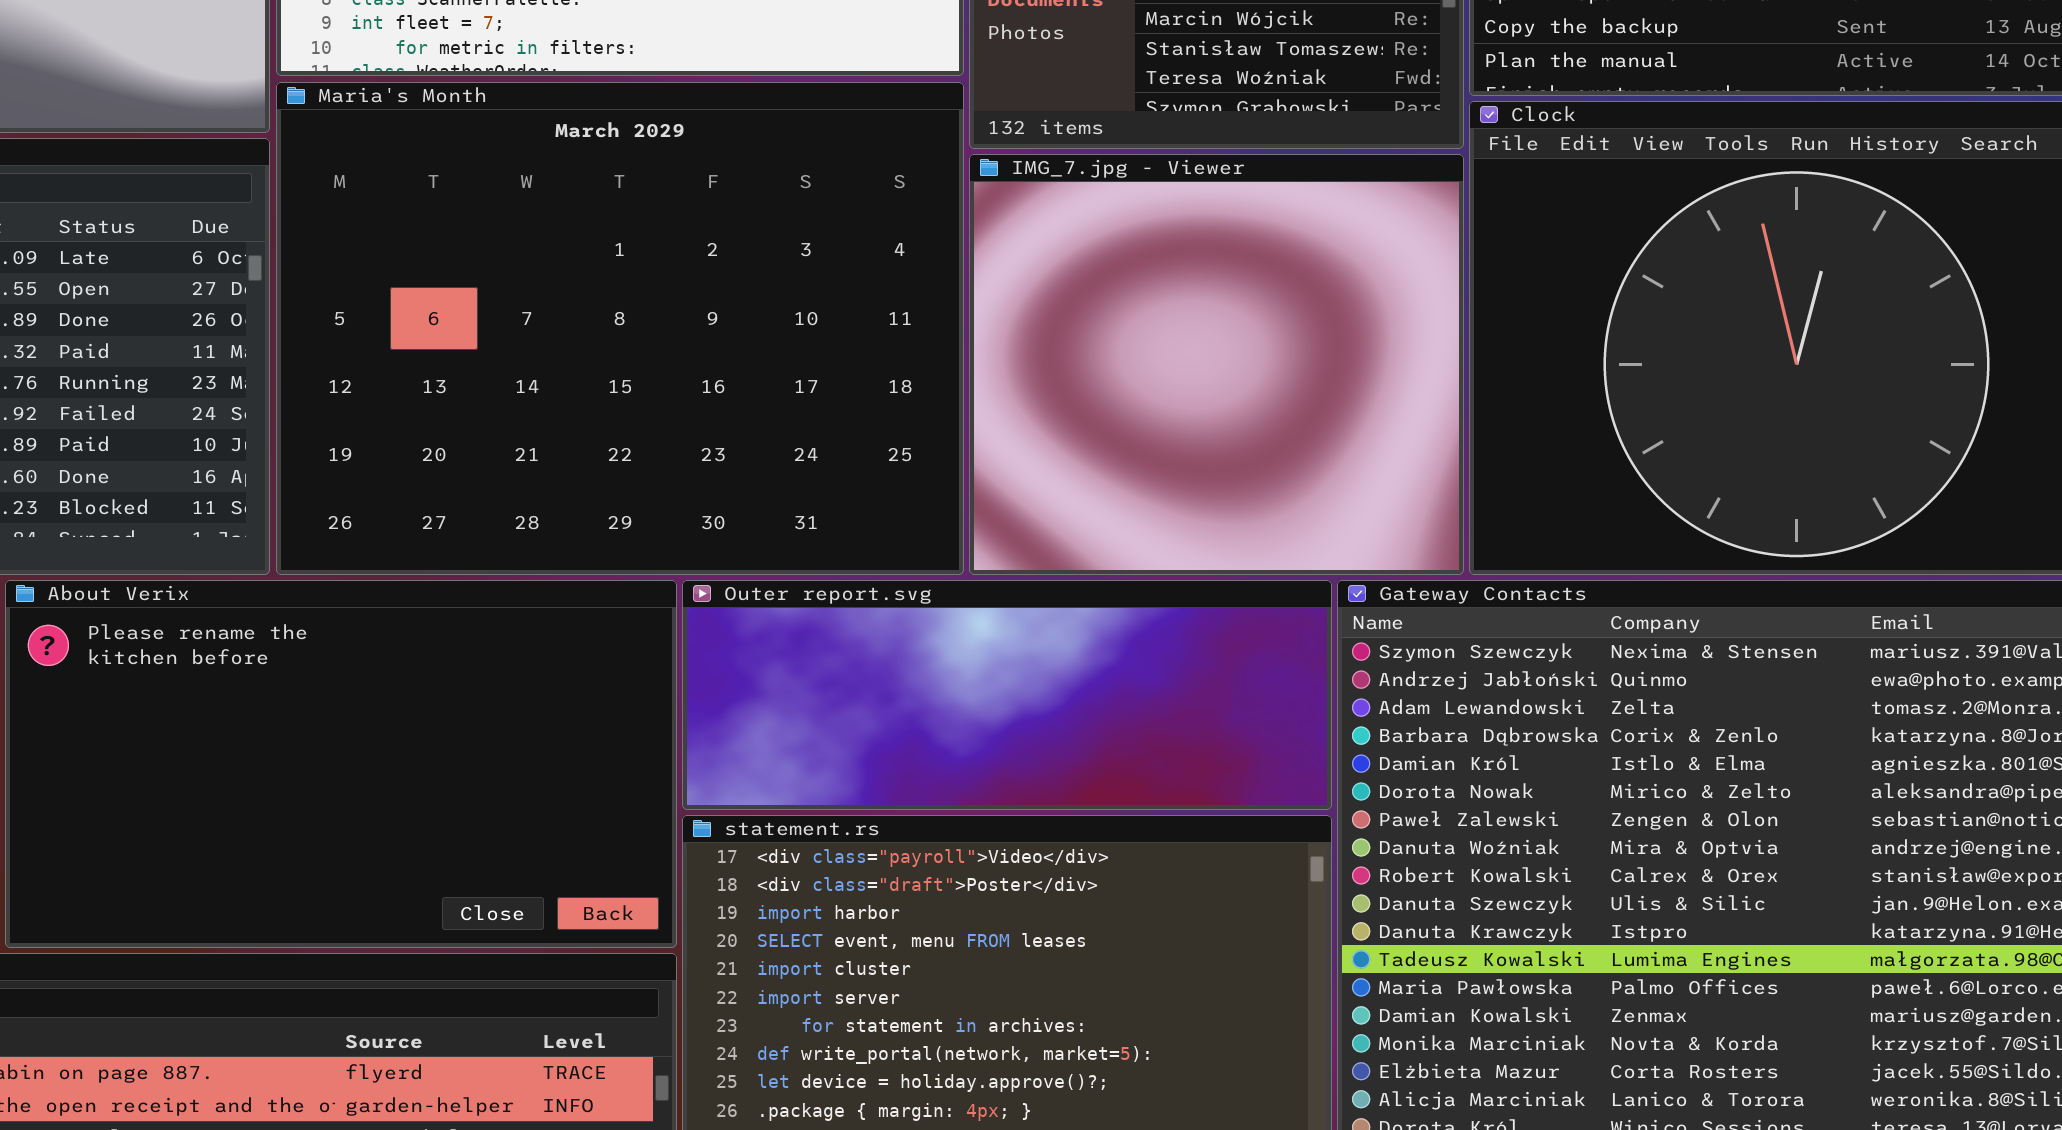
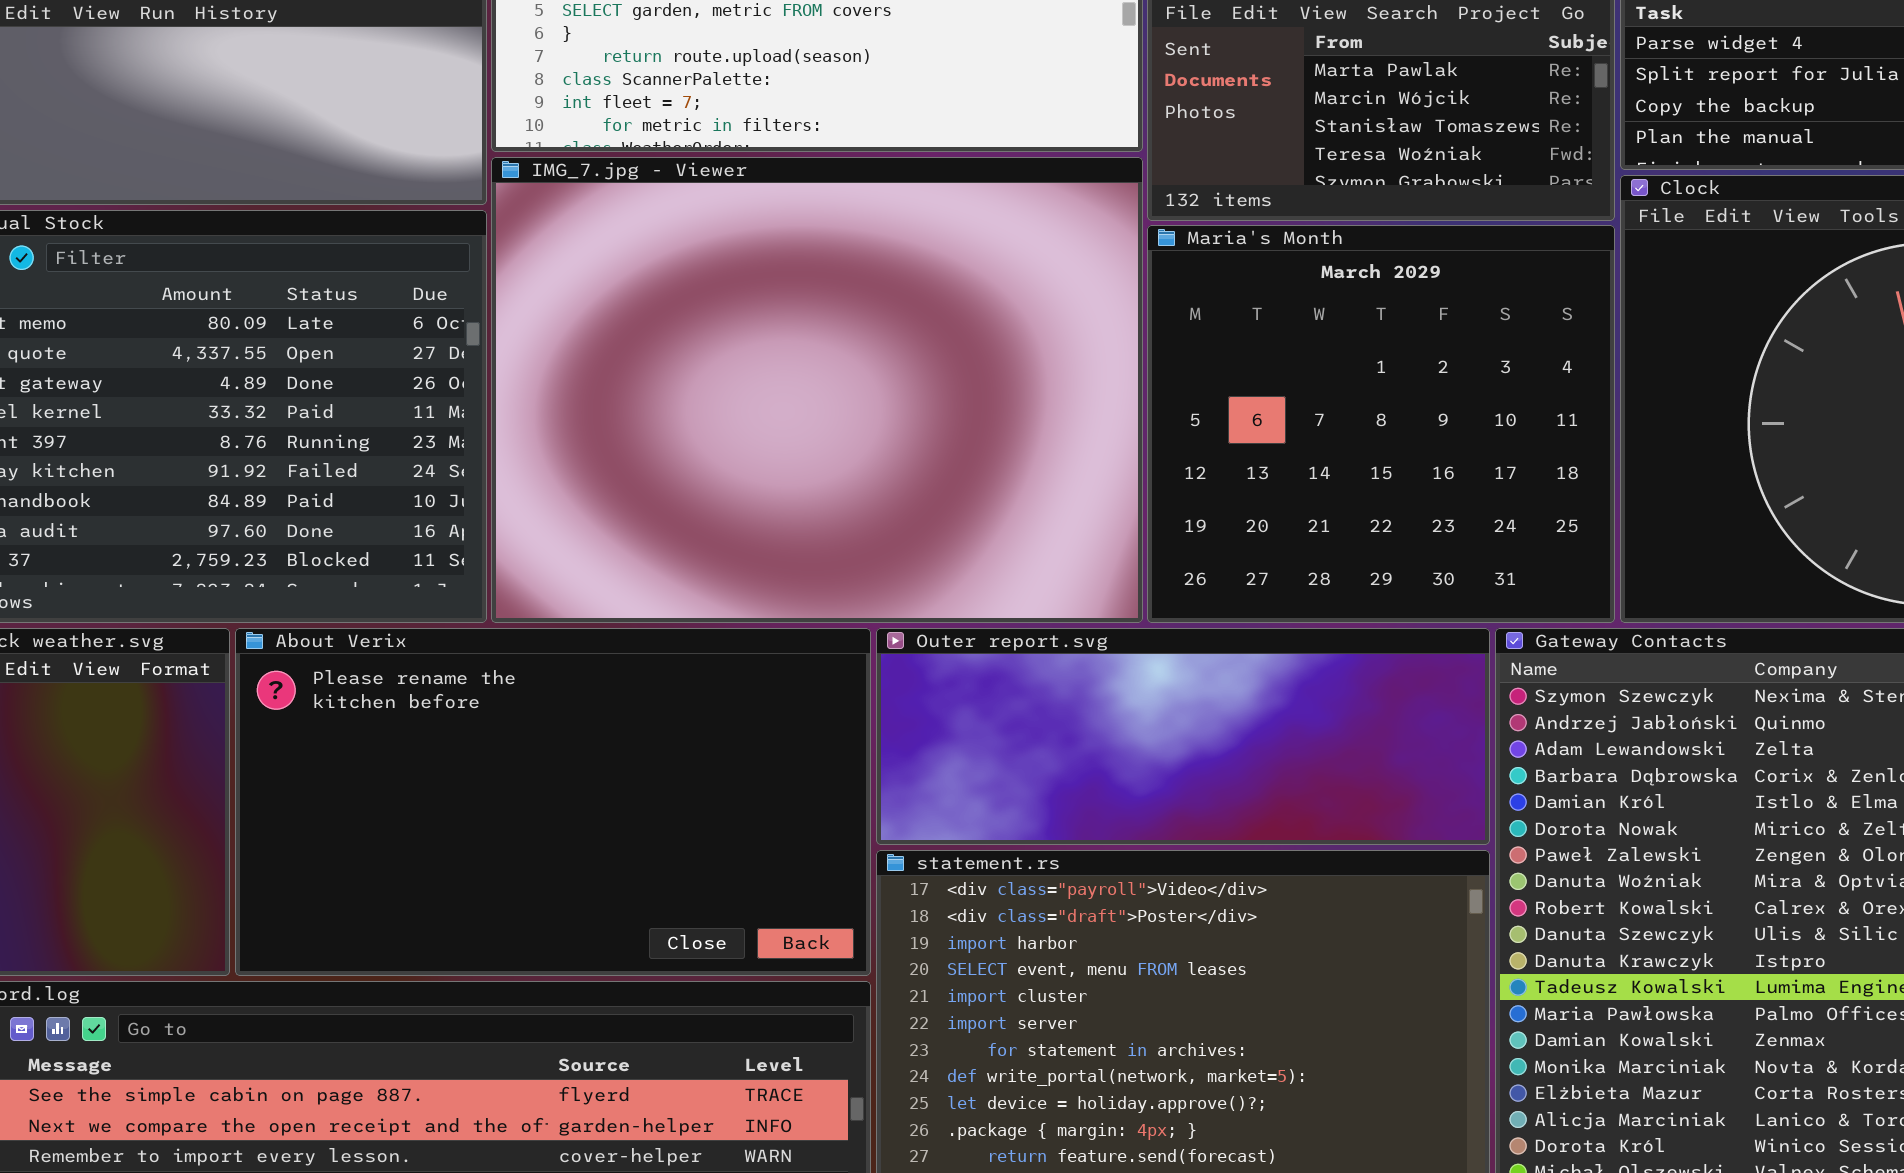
Maria's Month: [276,82,964,575] -> [1147,225,1615,623], moved, resized
IMG_7.jpg - Viewer: [969,154,1464,575] -> [491,157,1143,623], moved, resized

